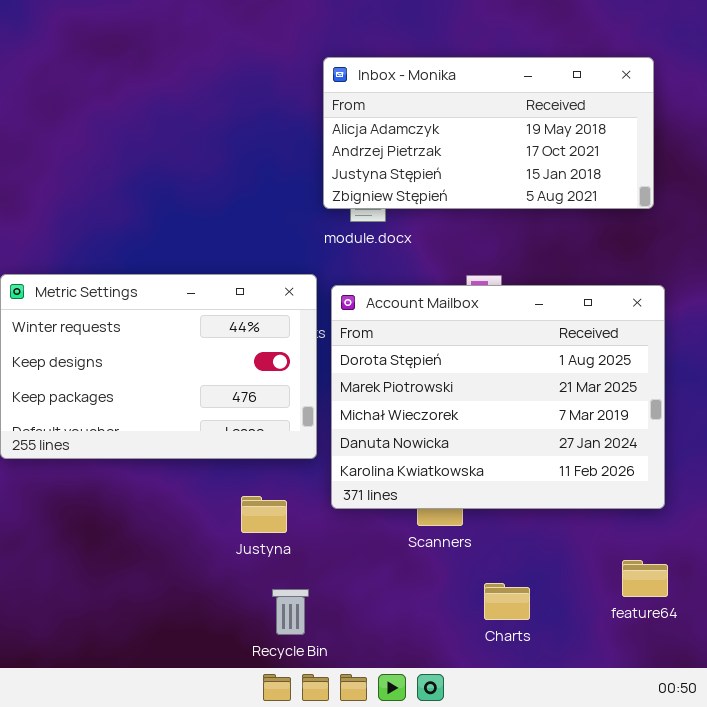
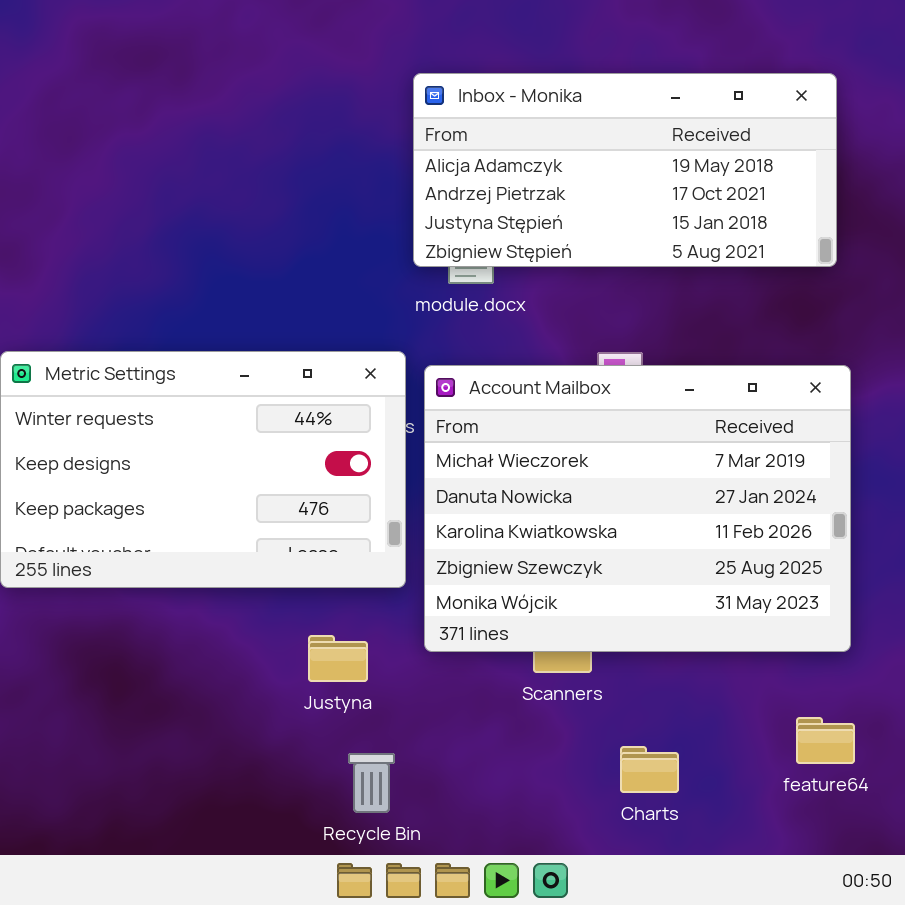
Account Mailbox: [331,285,665,509] -> [424,365,851,652], scrolled down 2 rows

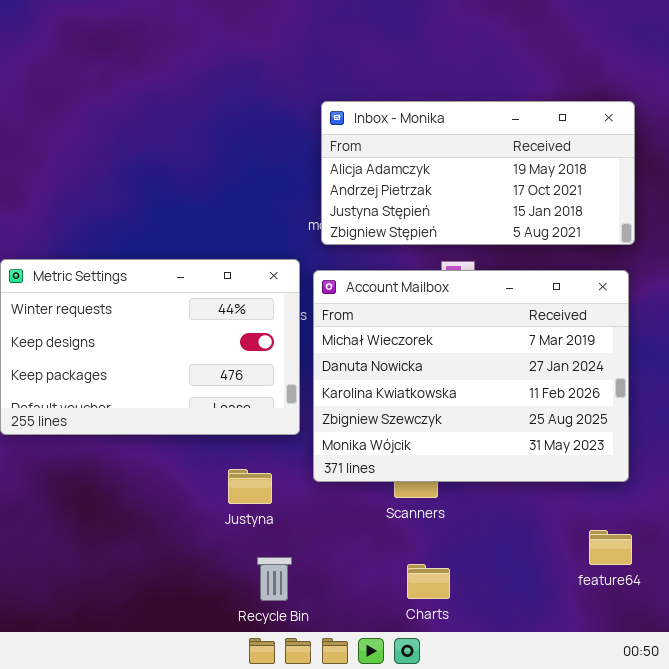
Inbox - Monika: [413,73,837,267] -> [321,101,635,245], moved
Charts: [620,746,679,793] -> [407,564,450,599], moved

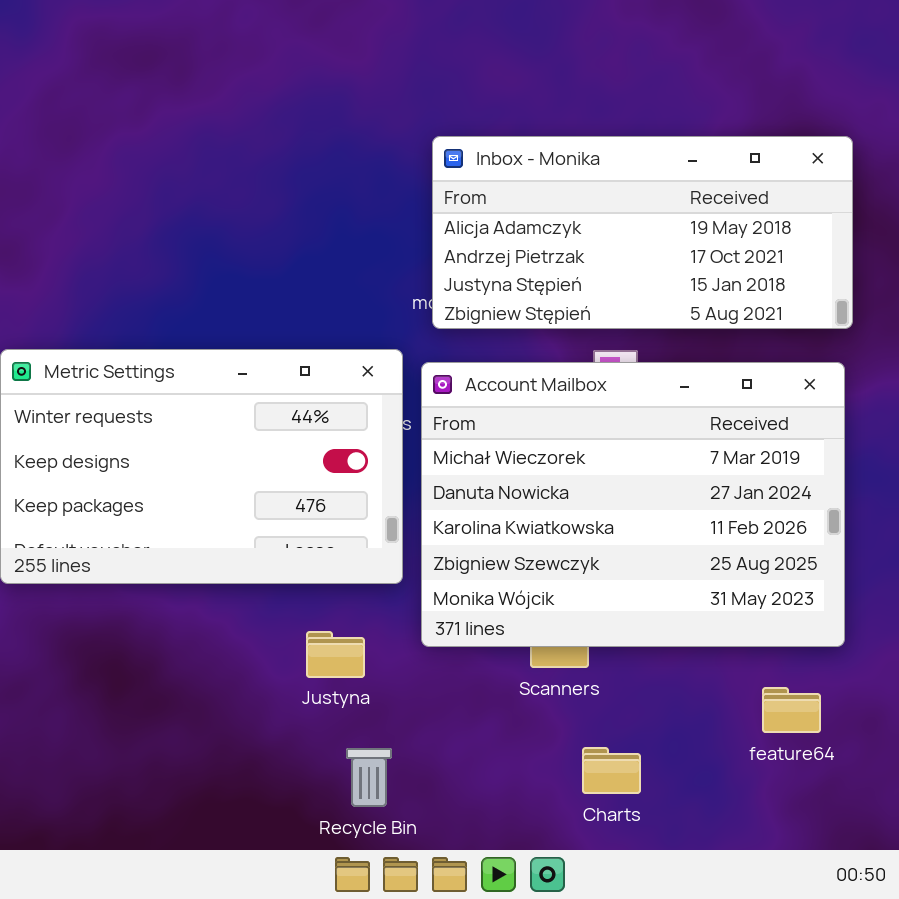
feature64: [589,530,632,565] -> [762,687,821,733], moved
Charts: [407,564,450,599] -> [582,747,641,794], moved

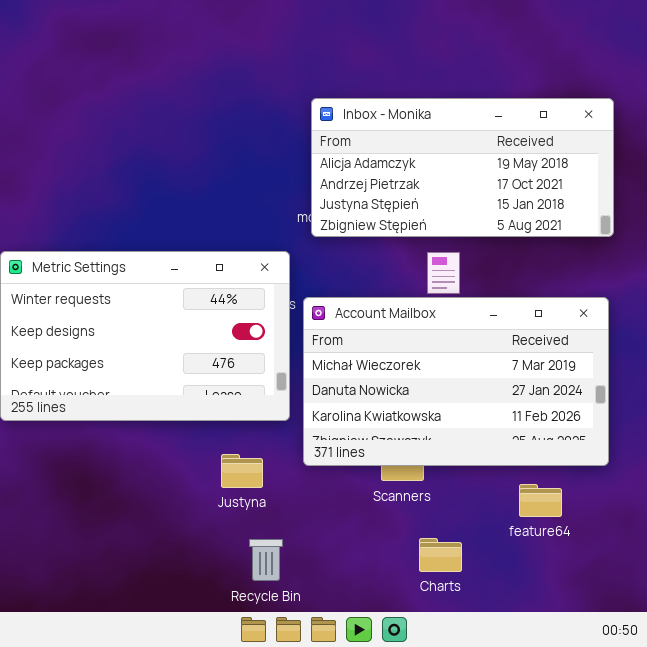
Account Mailbox: [421,362,845,647] -> [303,297,609,466], resized
feature64: [762,687,821,733] -> [519,484,562,517], moved

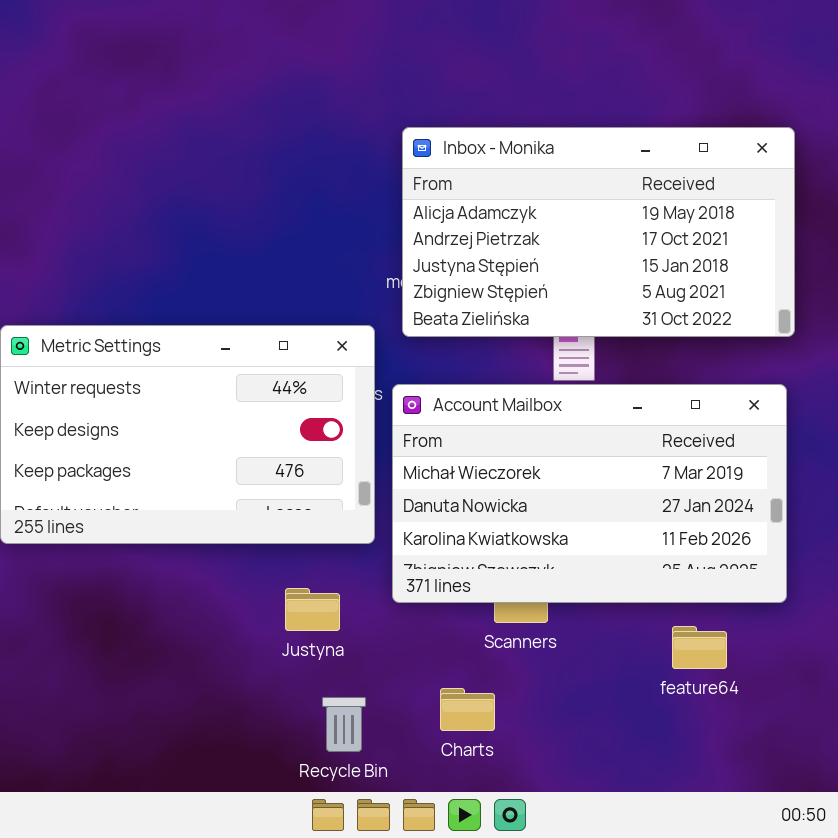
Inbox - Monika: [311,98,614,237] -> [402,127,795,337], resized
Charts: [419,538,462,572] -> [440,688,495,731], moved

